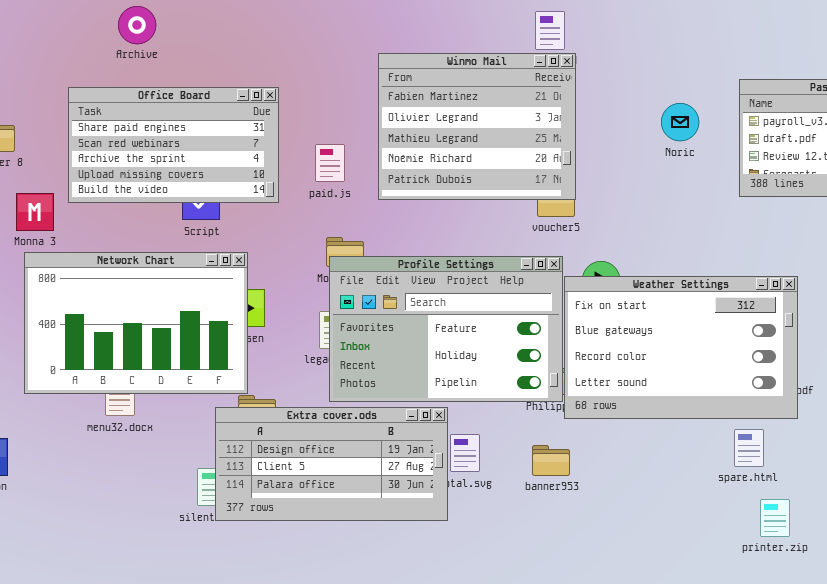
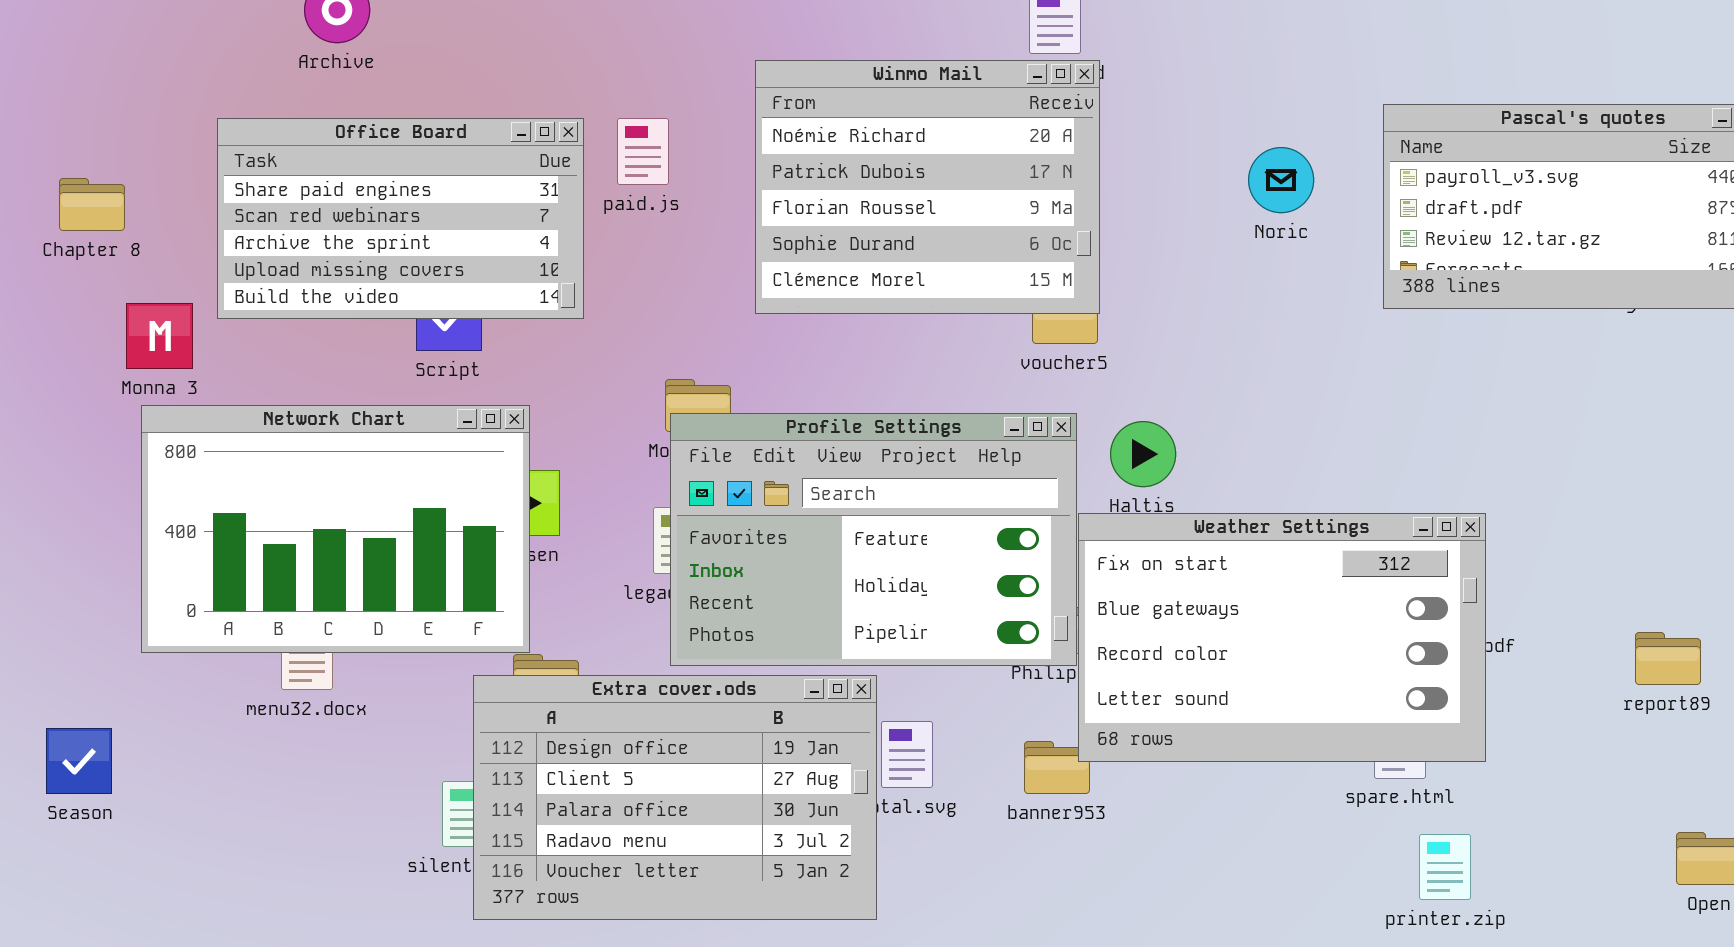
Winmo Mail: [378,53,576,200] -> [755,60,1100,314], scrolled down 3 rows
paid.js: [315,144,345,182] -> [617,118,669,185], moved
Weather Settings: [564,276,798,419] -> [1078,513,1486,762], moved
Extra cover.ods: [215,407,448,521] -> [473,675,877,920], resized

